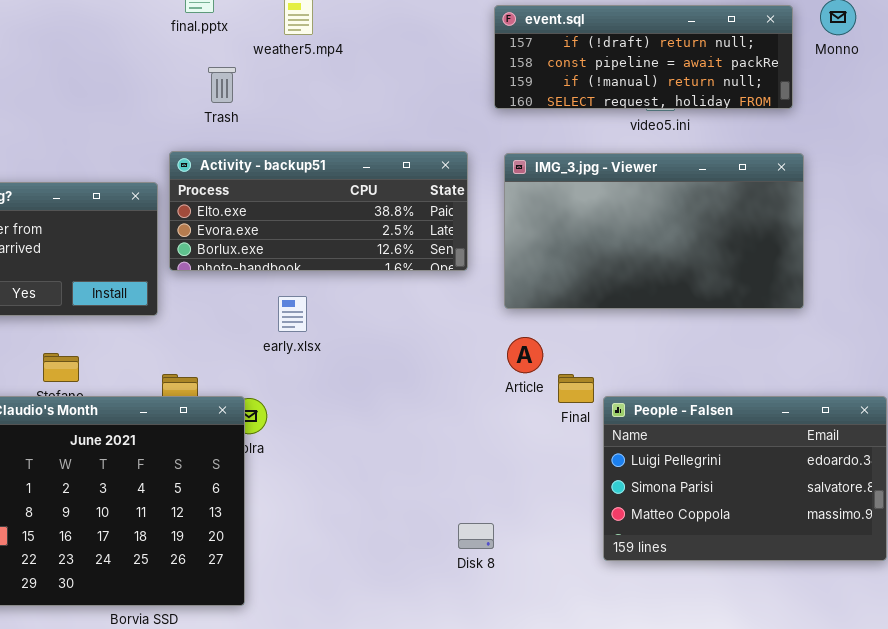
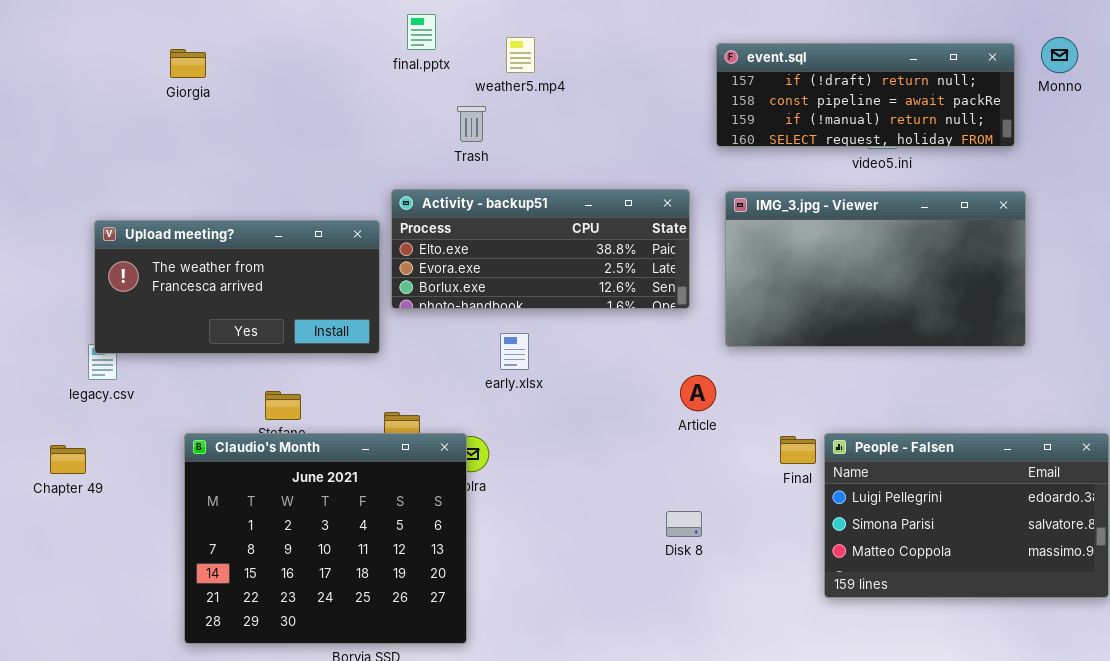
Trash: [208,67,236,103] -> [457,106,486,142], moved
Article: [507,337,543,373] -> [680,375,716,411], moved
Final: [558,374,594,403] -> [780,436,816,464], moved
Disk 8: [458,523,494,549] -> [666,511,702,537], moved

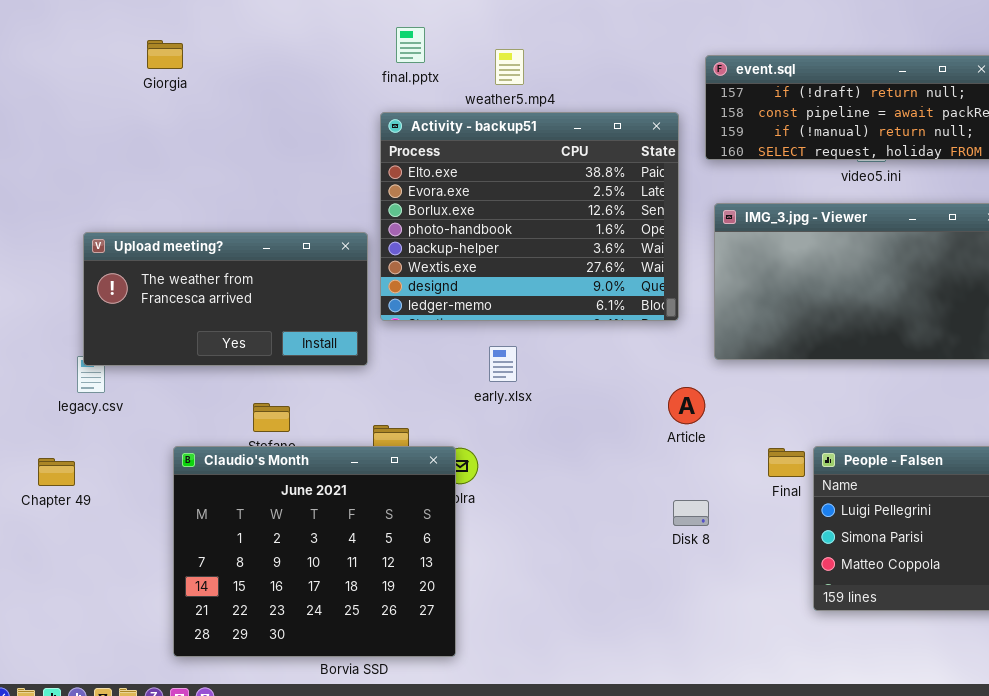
Giorgia: [170,49,206,78] -> [147,40,183,69], moved
Activity - backup51: [391,189,690,309] -> [380,112,679,321], resized
Disk 8: [666,511,702,537] -> [673,500,709,526], moved

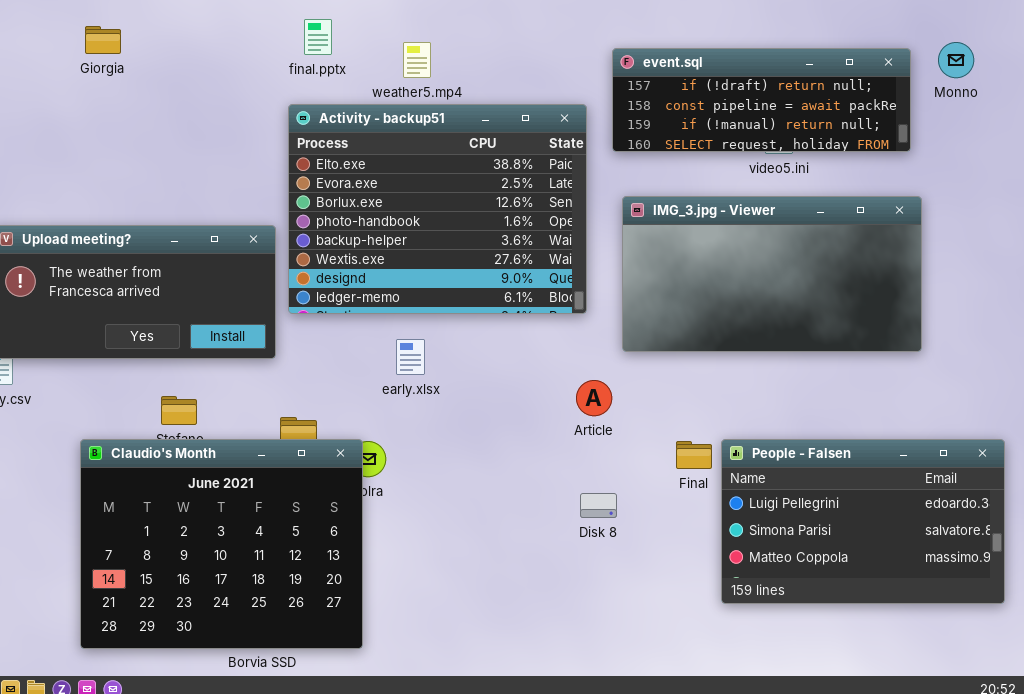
Giorgia: [147,40,183,69] -> [85,26,121,54], moved

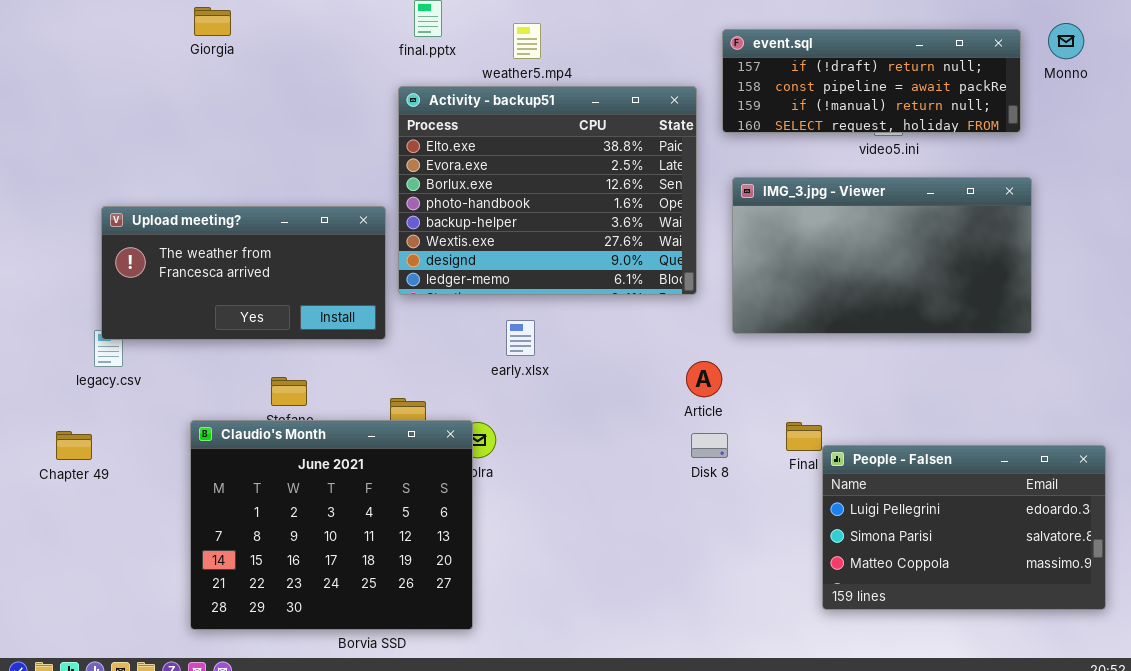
People - Falsen: [721,439,1005,604] -> [822,445,1106,610], moved
Disk 8: [580,493,617,518] -> [691,433,728,458], moved

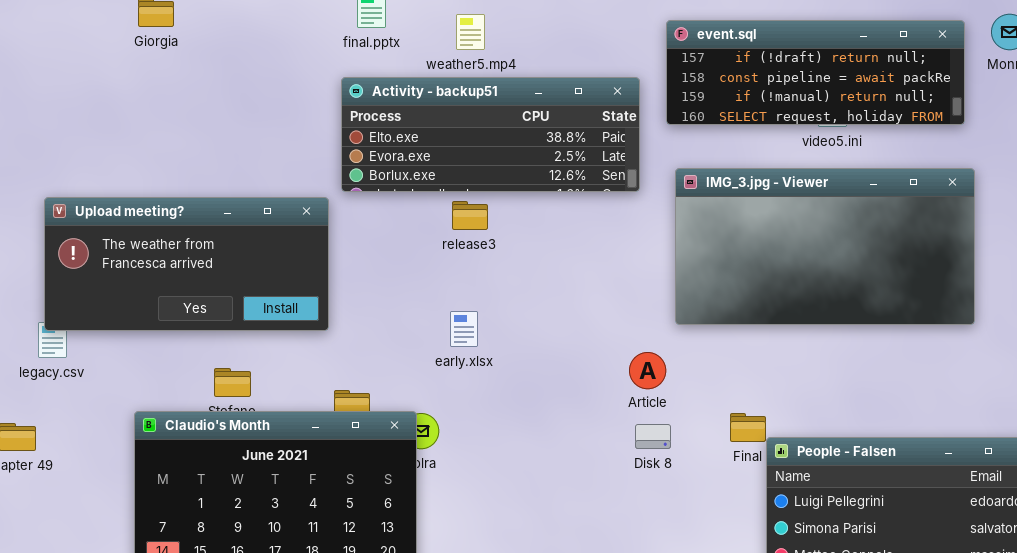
Activity - backup51: [398,86,697,295] -> [341,77,640,192], resized

